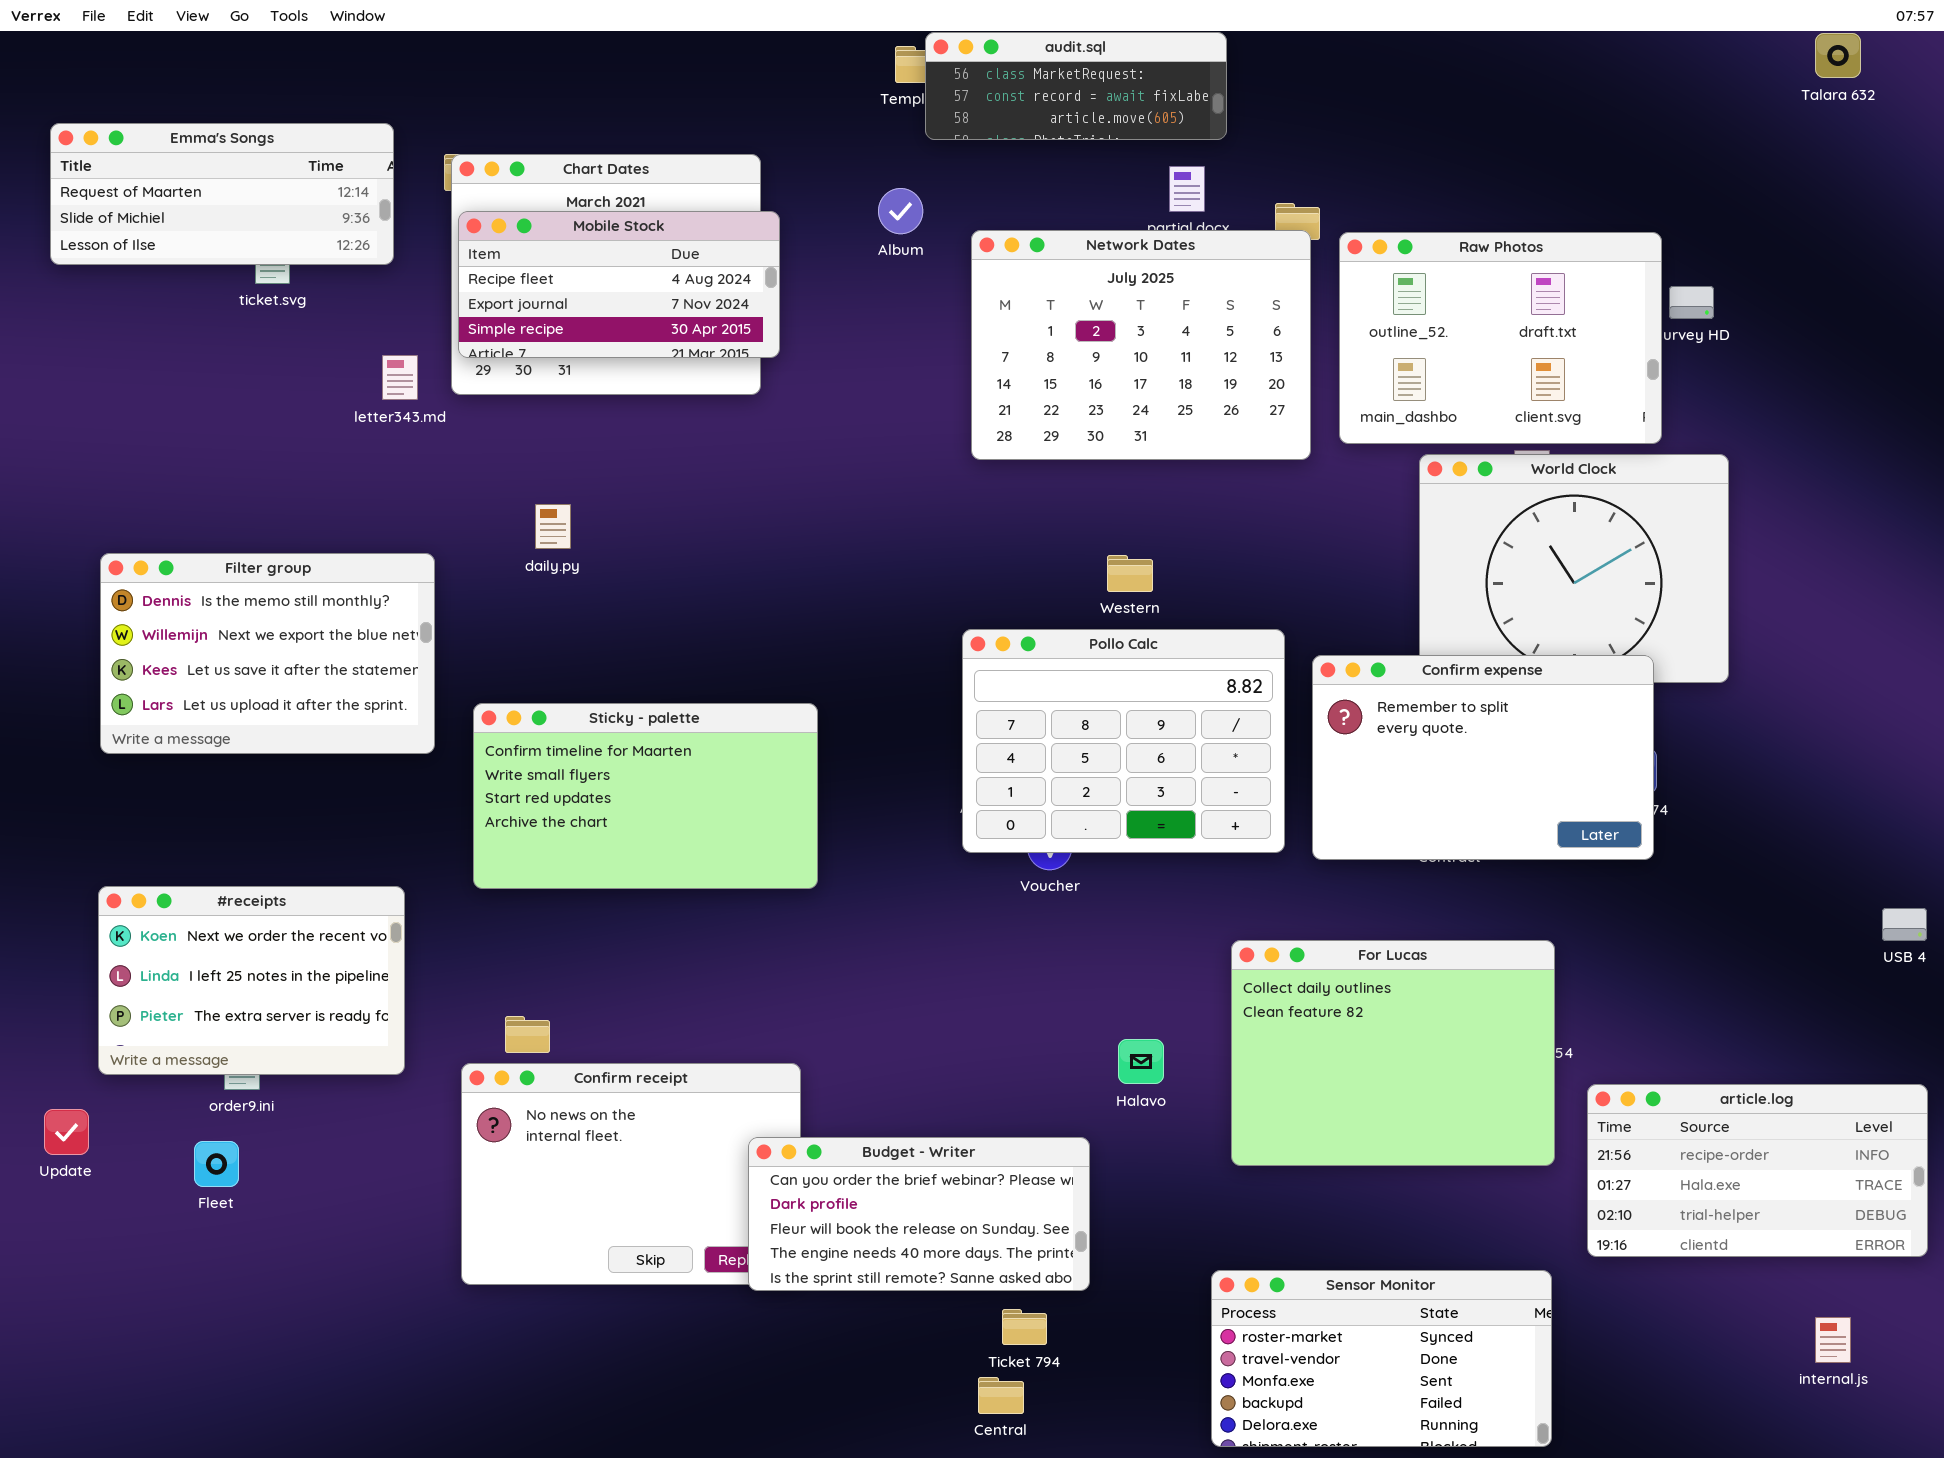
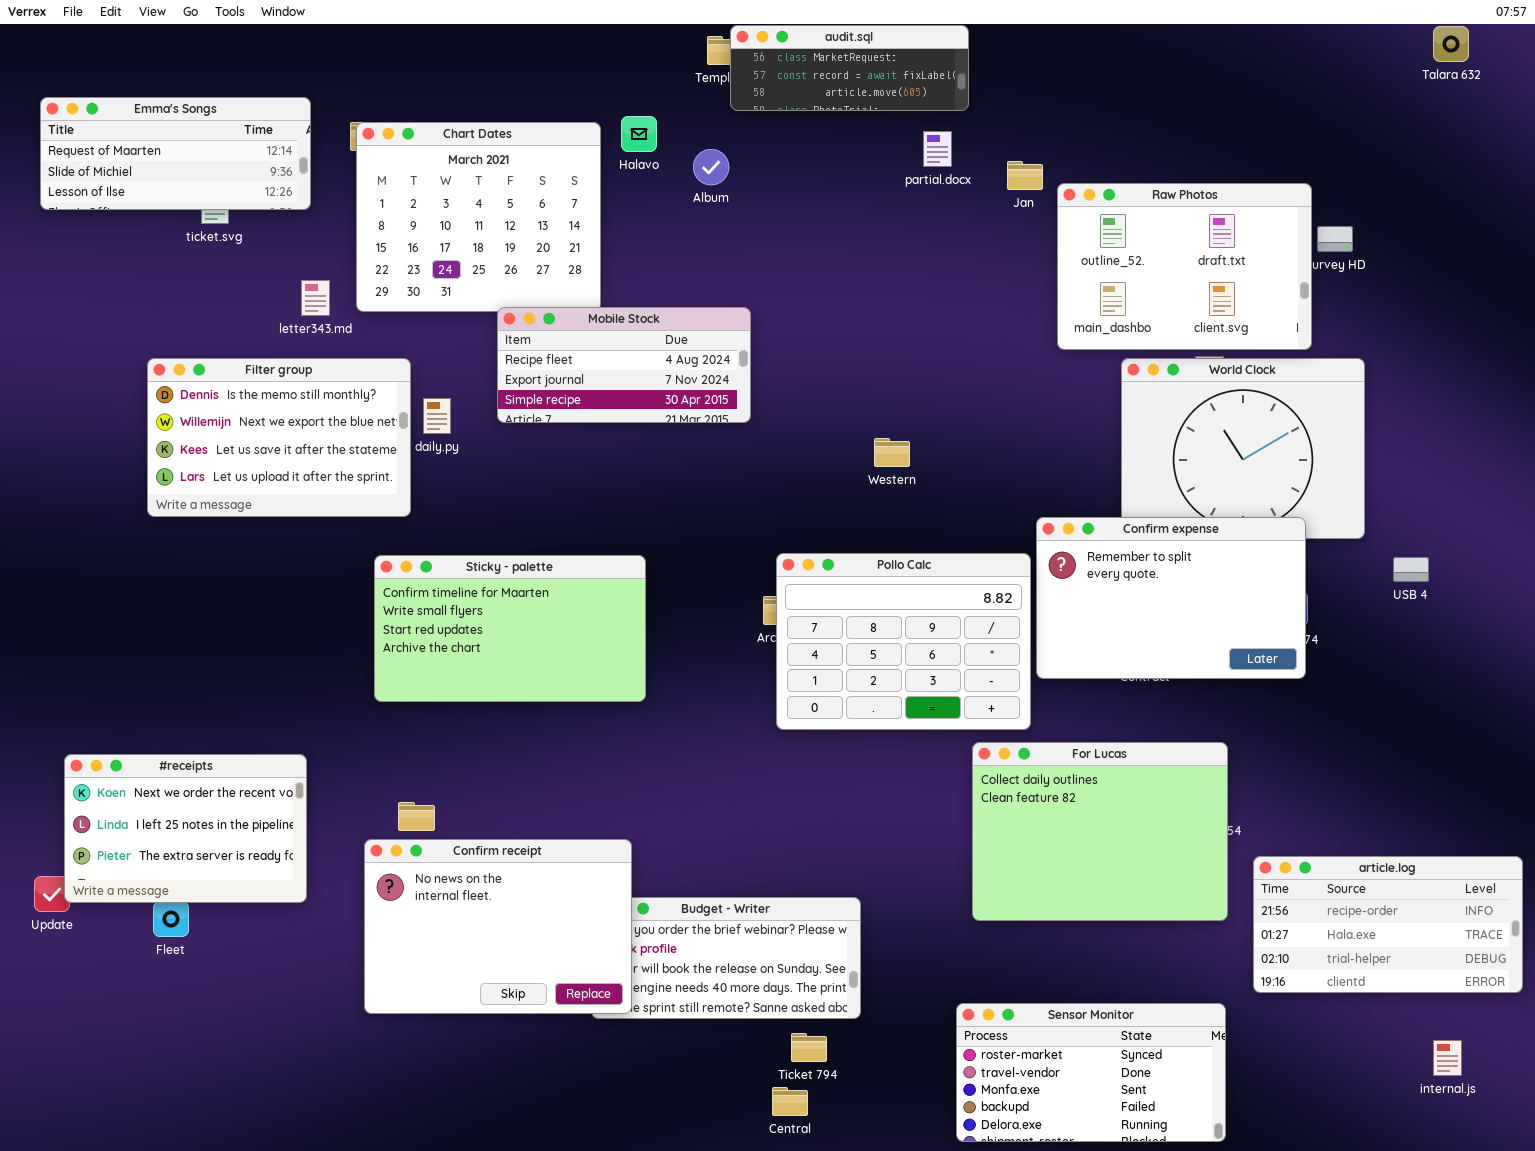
Mobile Stock: [458,211,780,358] -> [497,307,751,423], moved
Network Dates: [971,230,1311,460] -> none, closed
Filter group: [100,553,435,754] -> [147,358,411,517], moved
Pollo Calc: [962,629,1285,853] -> [776,553,1031,730], moved
#receipts: [98,886,405,1075] -> [64,754,307,903], moved
USB 4: [1882,908,1927,941] -> [1393,557,1429,582], moved
Halavo: [1118,1039,1164,1084] -> [621,116,657,152], moved
Confirm receipt: [461,1063,801,1285] -> [364,839,632,1014], raised

